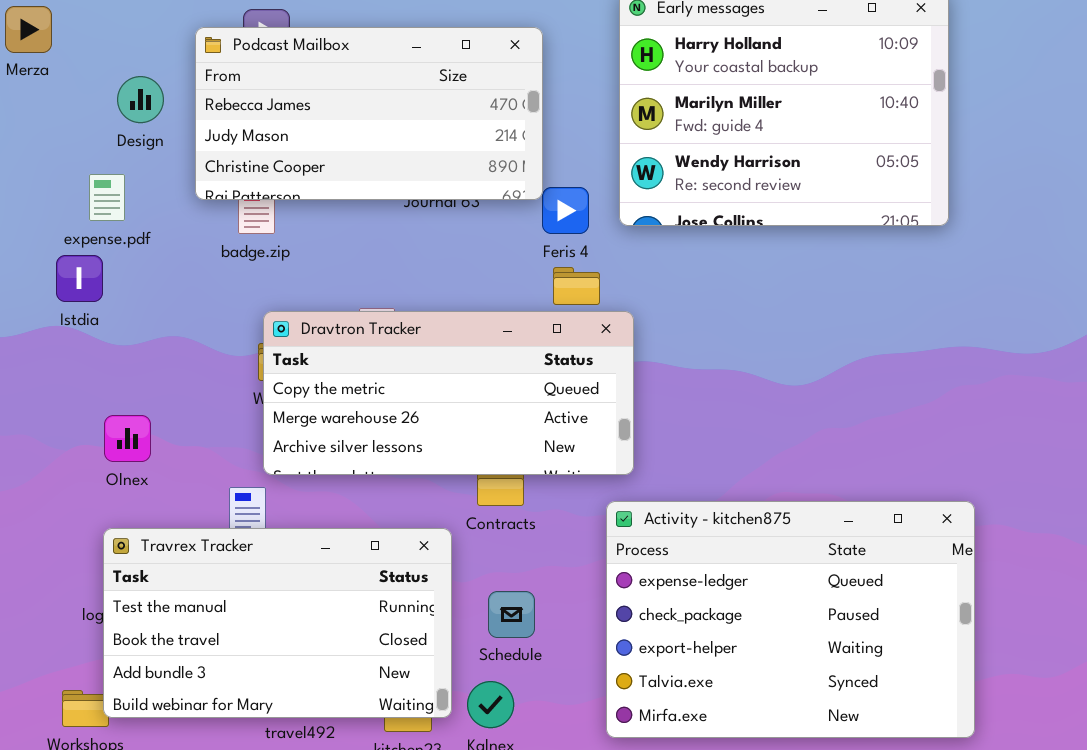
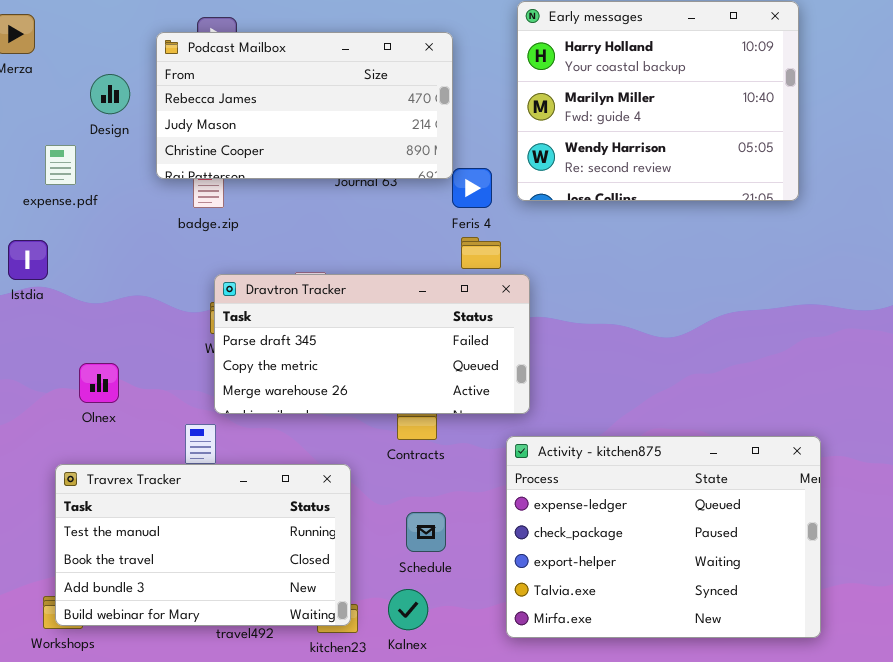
expense.pdf: [89,174,125,221] -> [45,145,76,185], moved
Istdia: [56,255,103,302] -> [8,240,48,280], moved
Dravtron Tracker: [263,311,634,475] -> [214,274,530,414], scrolled up 1 row
Travrex Tracker: [103,528,452,718] -> [55,464,351,626], moved

